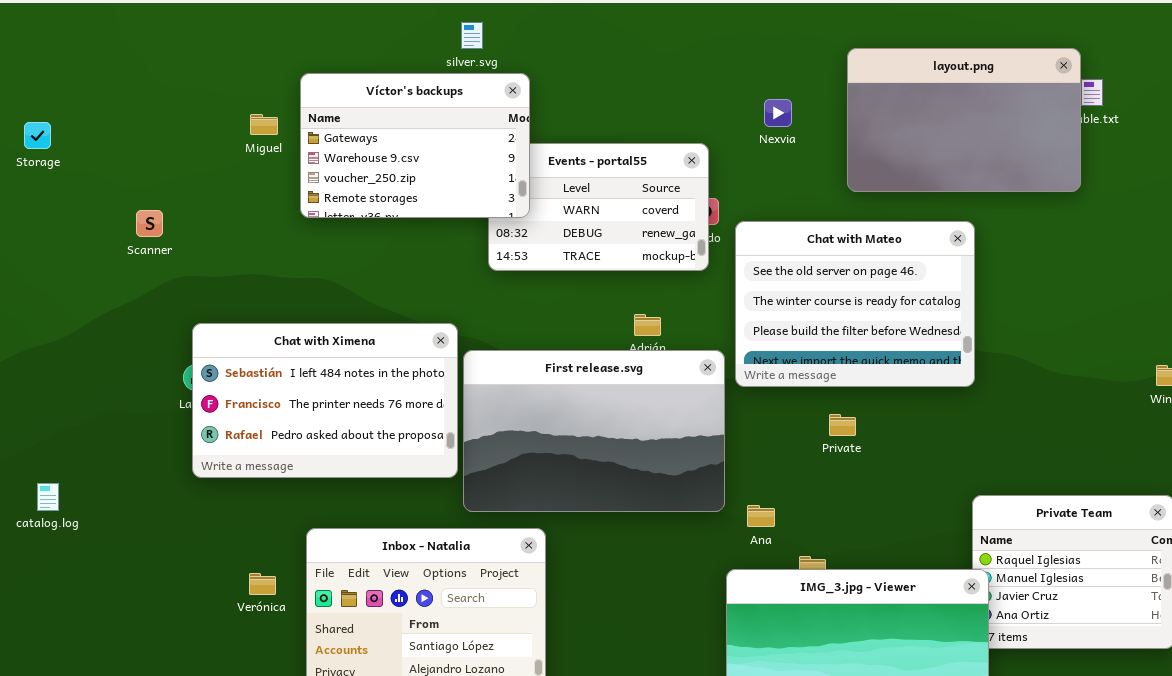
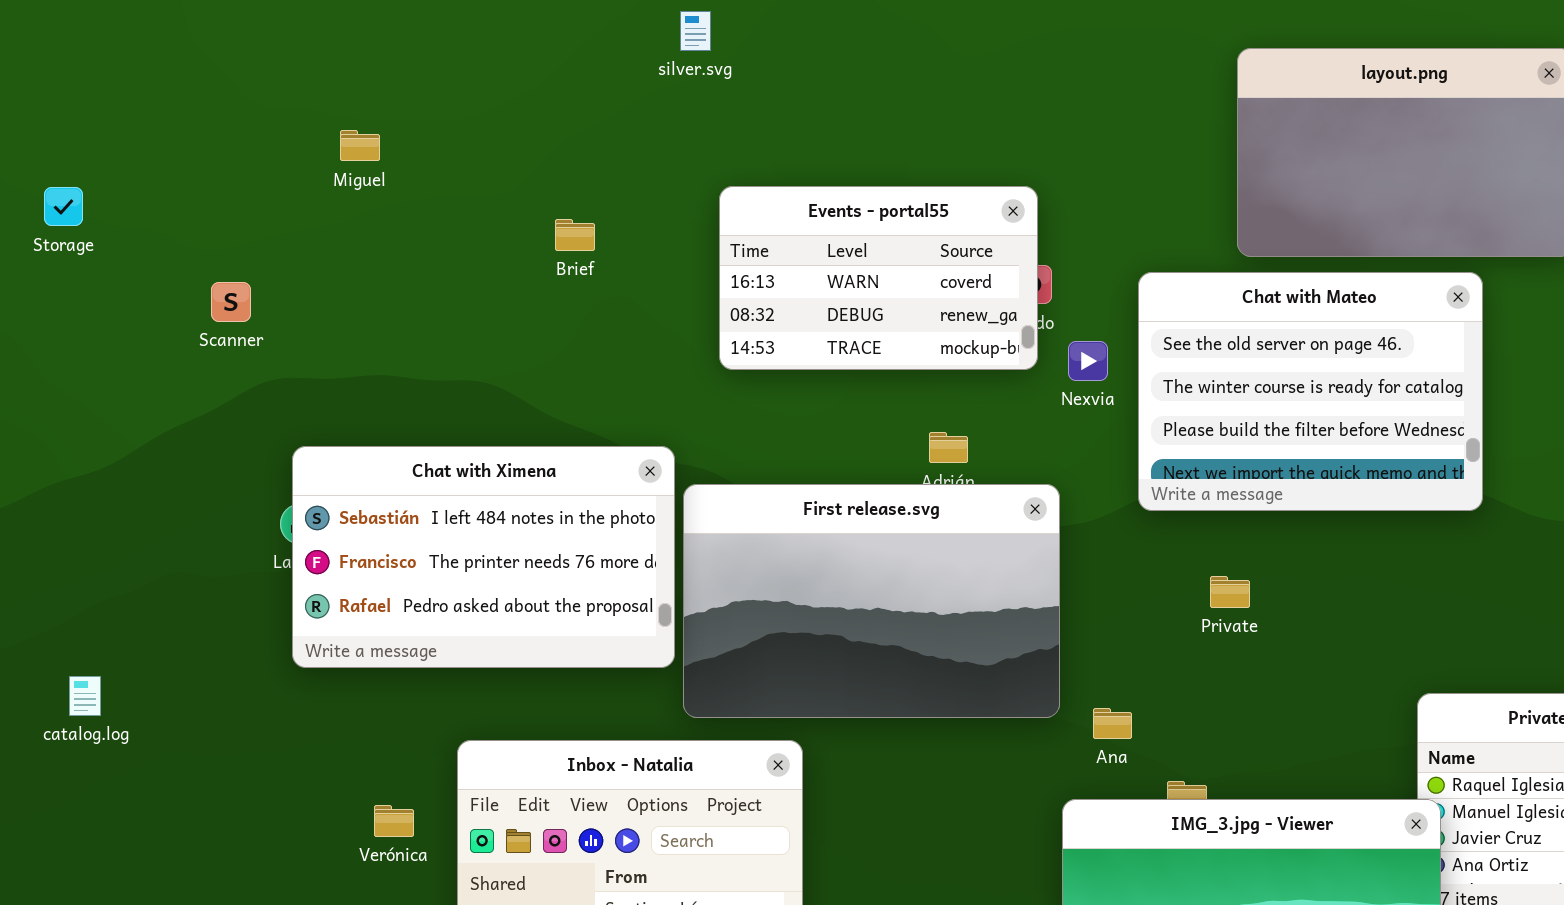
Víctor's backups: [300,73,530,218] -> none, closed
Nexvia: [764,99,792,127] -> [1068,341,1108,381], moved
Miguel: [250,114,278,135] -> [340,130,380,161], moved
Storage: [24,122,51,149] -> [44,187,83,226], moved
Chat with Mateo: [735,221,975,387] -> [1138,272,1483,511], moved

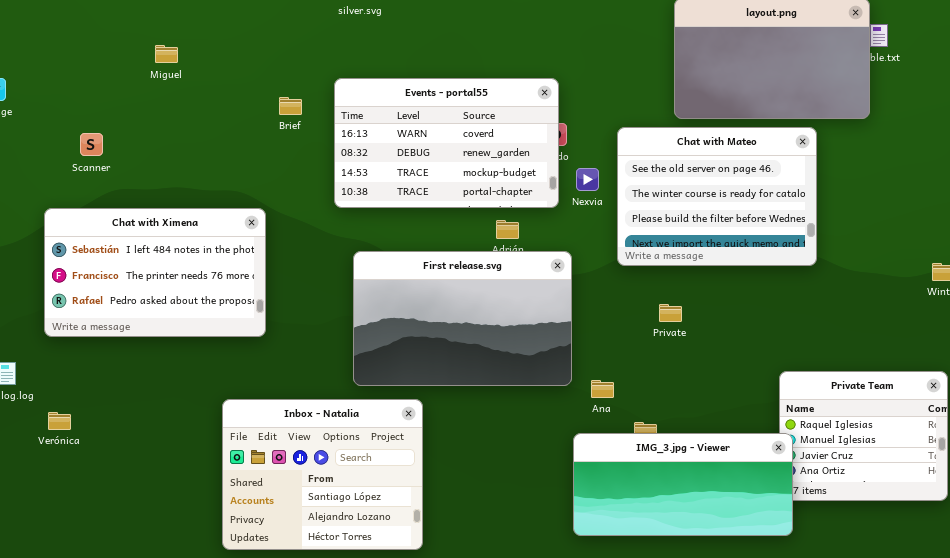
Events - portal55: [719,186,1038,370] -> [334,78,559,208], resized
Chat with Ximena: [292,446,675,668] -> [44,208,266,337], moved
Verónica: [374,805,414,837] -> [48,412,71,430], moved

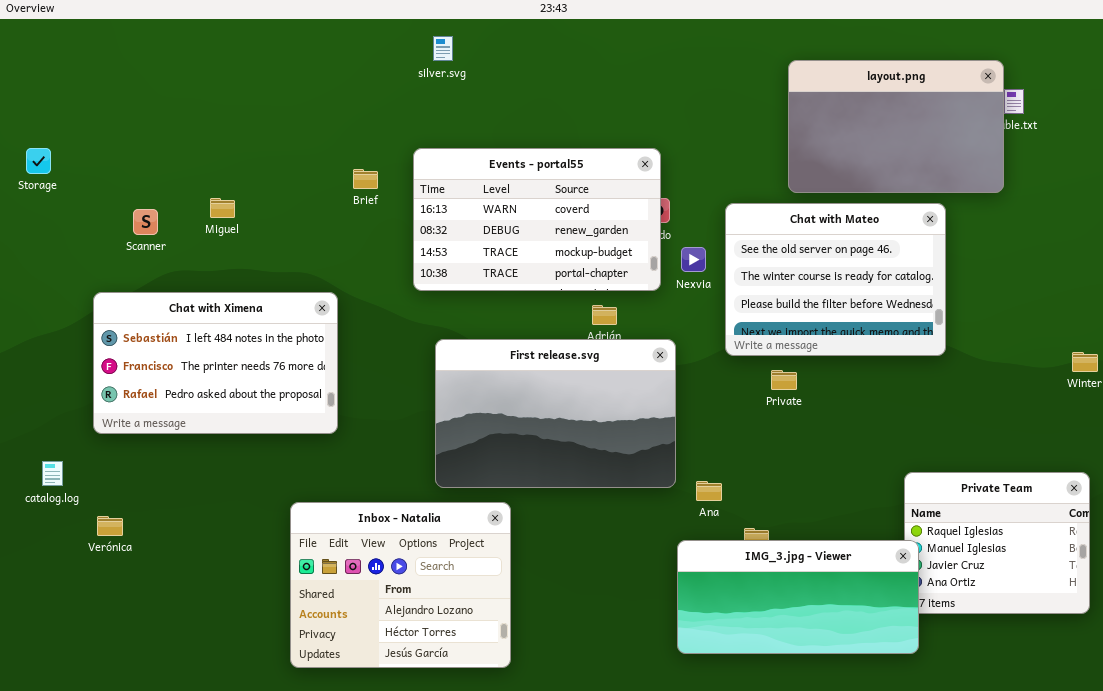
Miguel: [155,45,178,63] -> [210,198,235,218], moved
Private: [659,304,682,322] -> [771,370,797,390], moved
Inbox - Natalia: [222,399,423,550] -> [290,502,511,668], scrolled down 1 row

